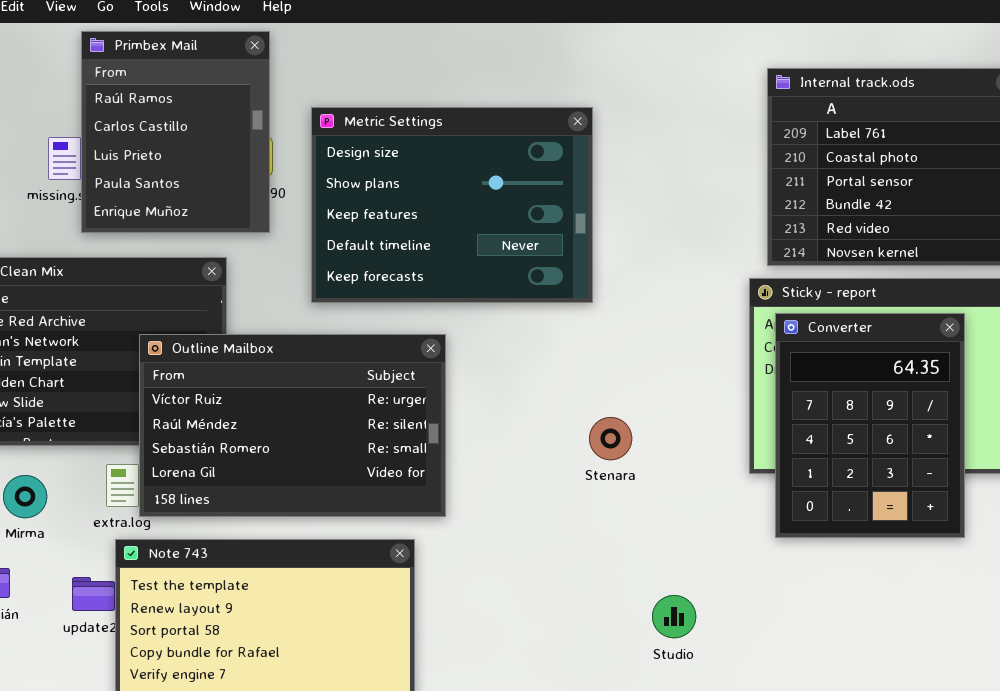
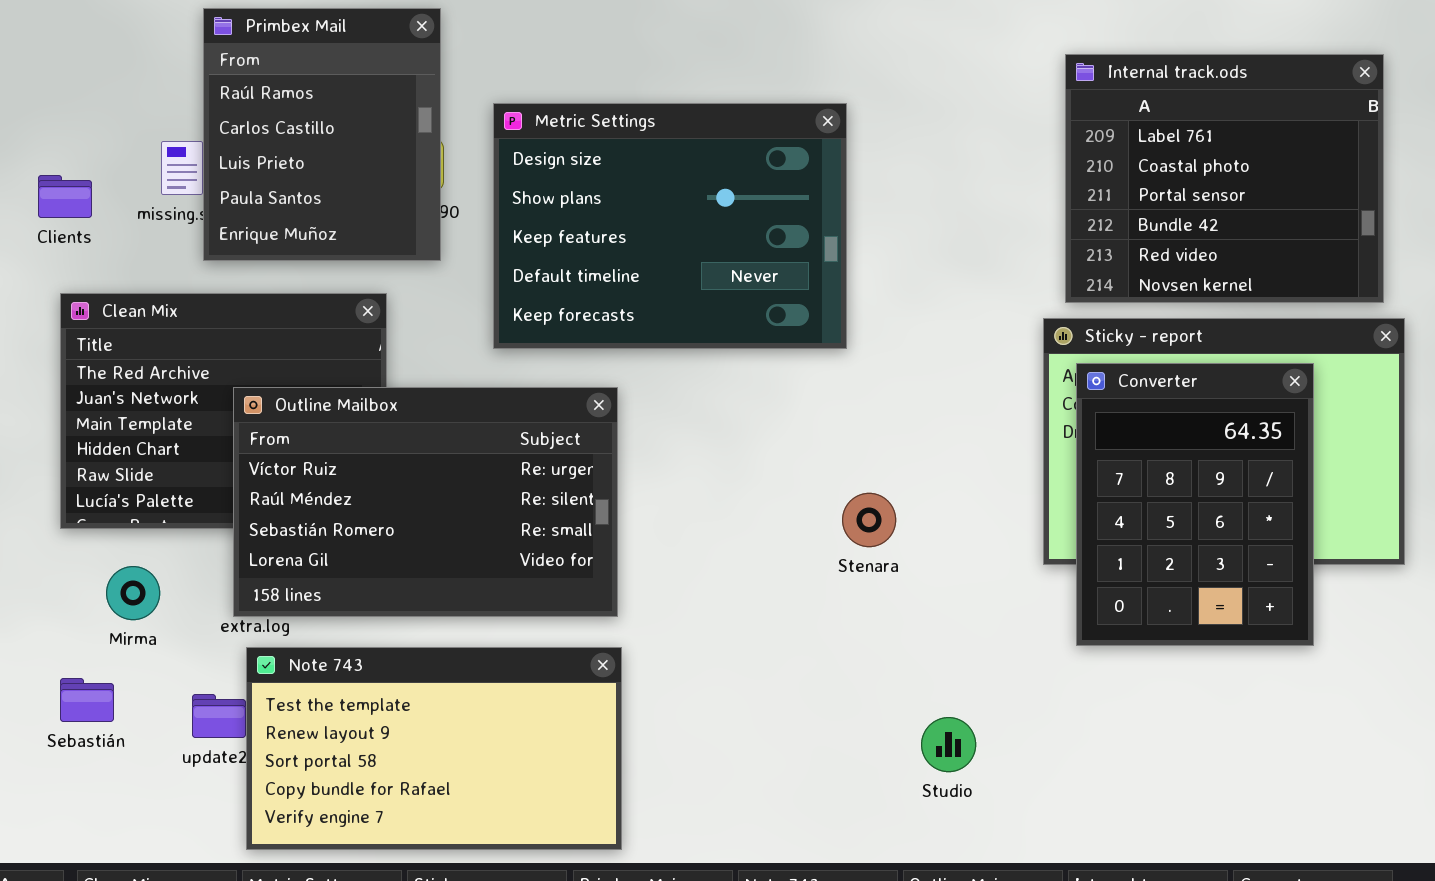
Outline Mailbox: [139,334,446,517] -> [233,387,618,617], moved

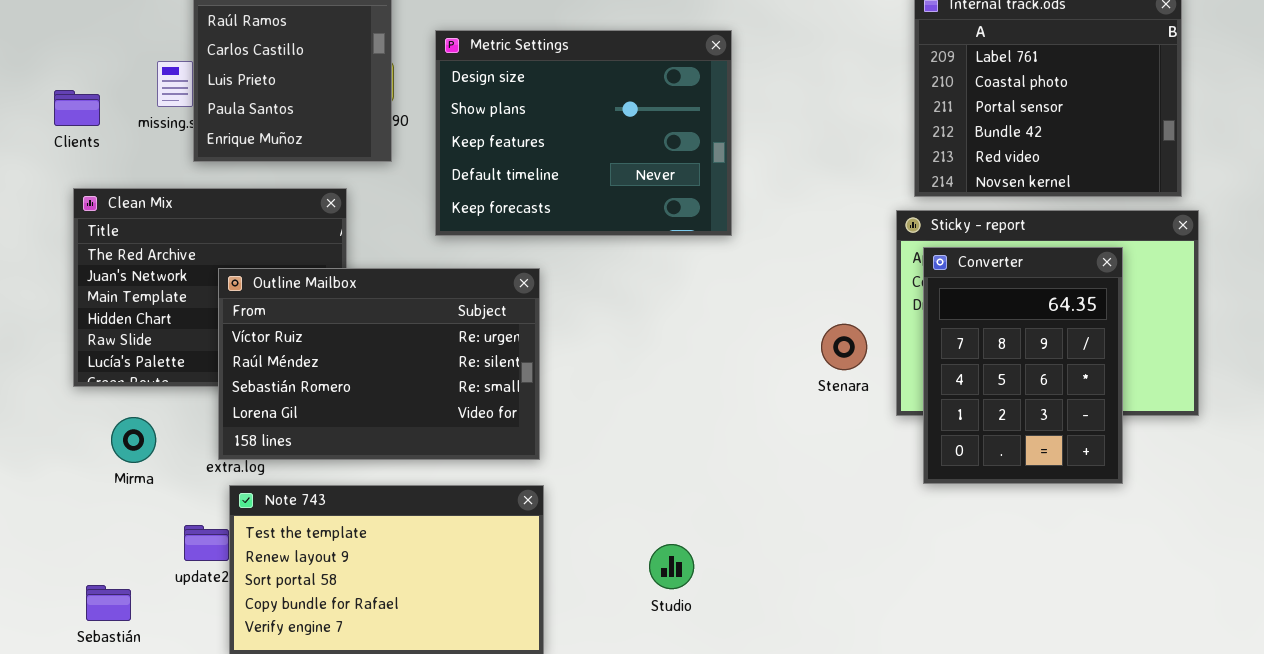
Stenara: [842,493,896,547] -> [821,324,867,370], moved
Sebastián: [60,678,114,722] -> [86,585,131,621], moved
Studio: [921,717,976,772] -> [649,544,694,589], moved

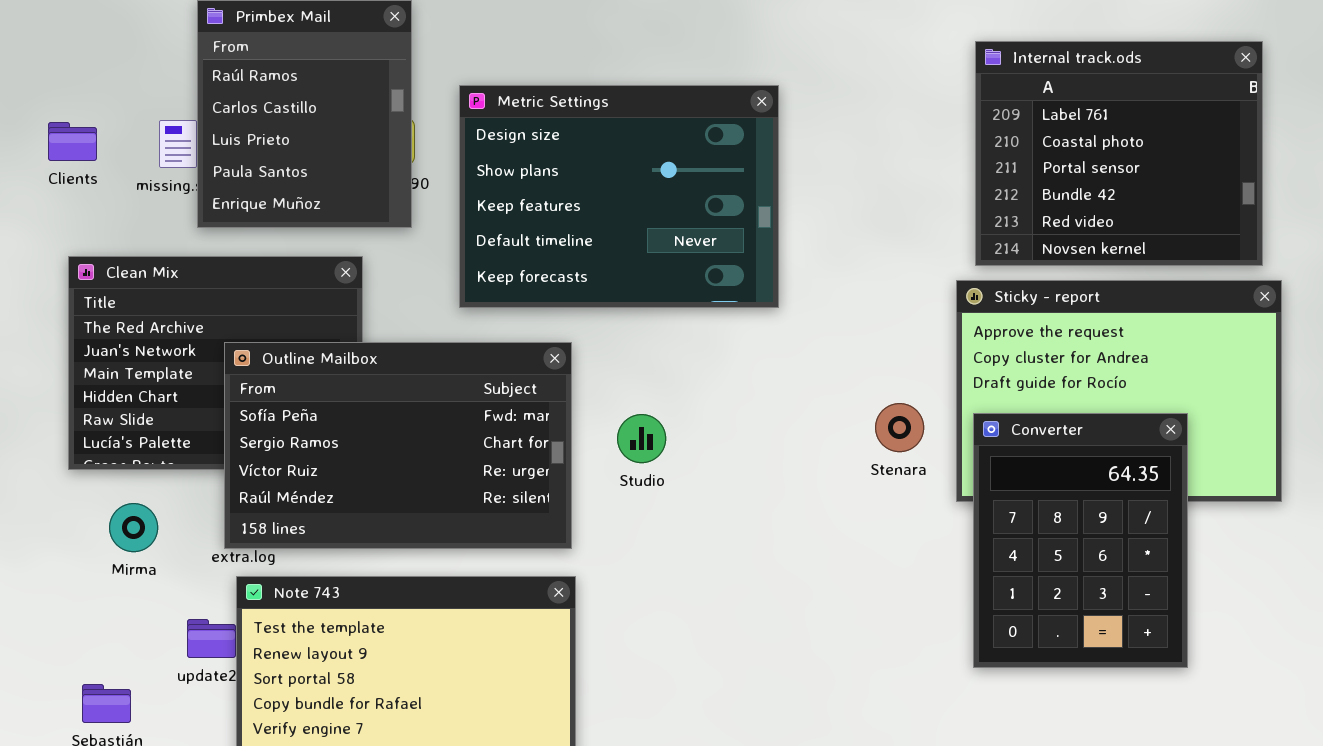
Clients: [54,90,100,126] -> [48,122,97,161], moved
Converter: [923,247,1123,484] -> [973,413,1188,668], moved
Outline Mailbox: [218,268,540,460] -> [224,342,572,549], scrolled up 2 rows
Studio: [649,544,694,589] -> [617,414,666,463], moved

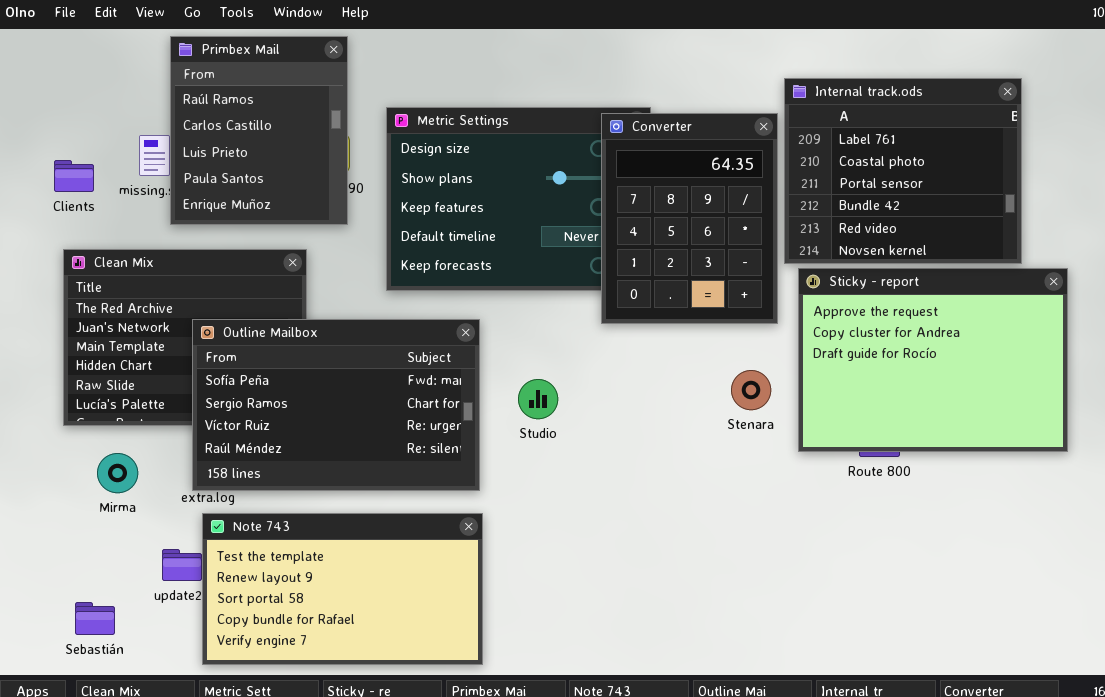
Internal track.ods: [975,41,1263,266] -> [784,78,1022,264], moved
Clients: [48,122,97,161] -> [54,160,94,192], moved
Converter: [973,413,1188,668] -> [601,113,778,324], moved

